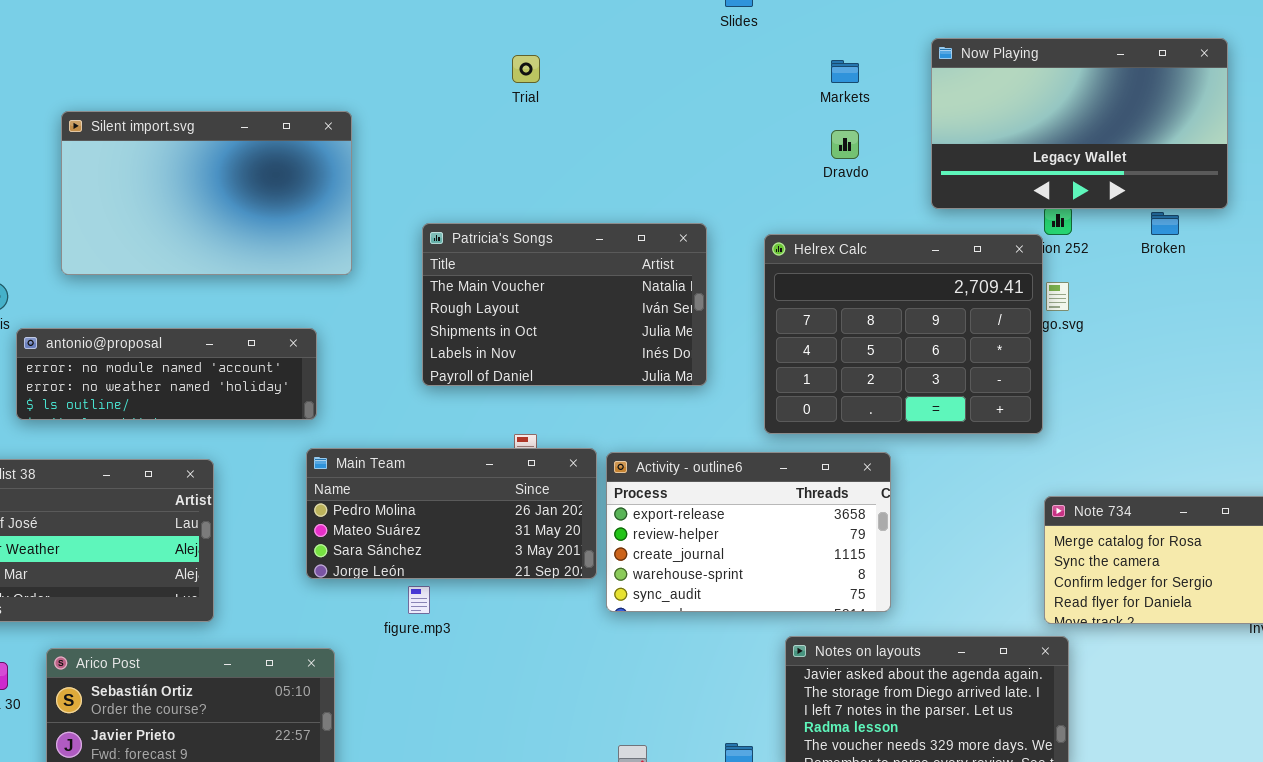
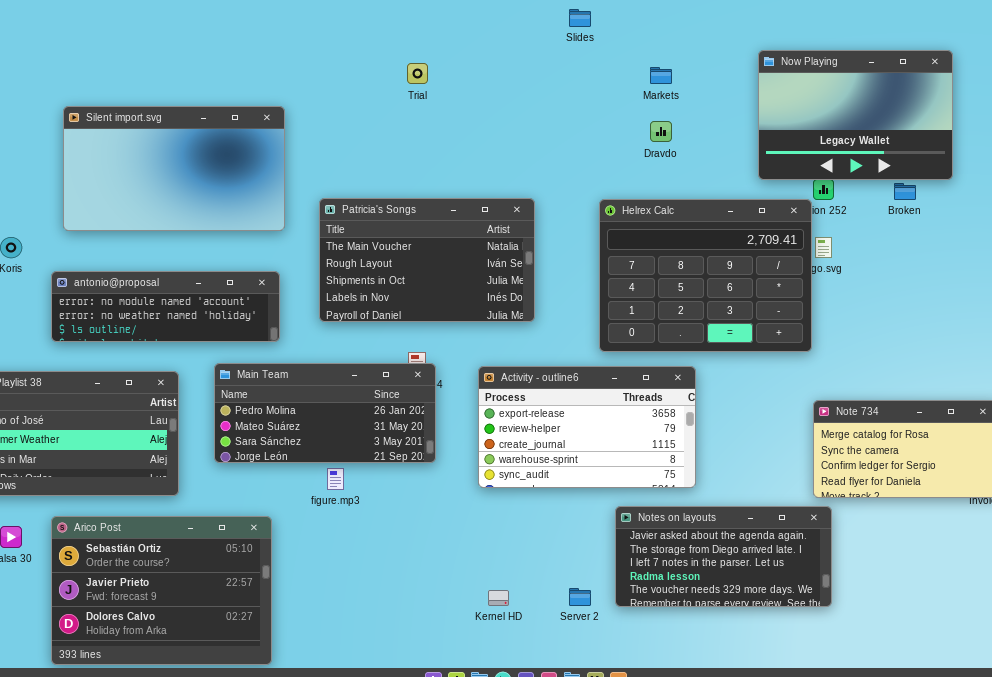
Now Playing: [931,38,1228,209] -> [758,50,953,180], resized
Patricia's Songs: [422,223,707,386] -> [319,198,535,322], moved
antonio@proposal: [16,328,317,420] -> [51,271,280,342], moved
Main Team: [306,448,597,579] -> [214,363,436,463], moved

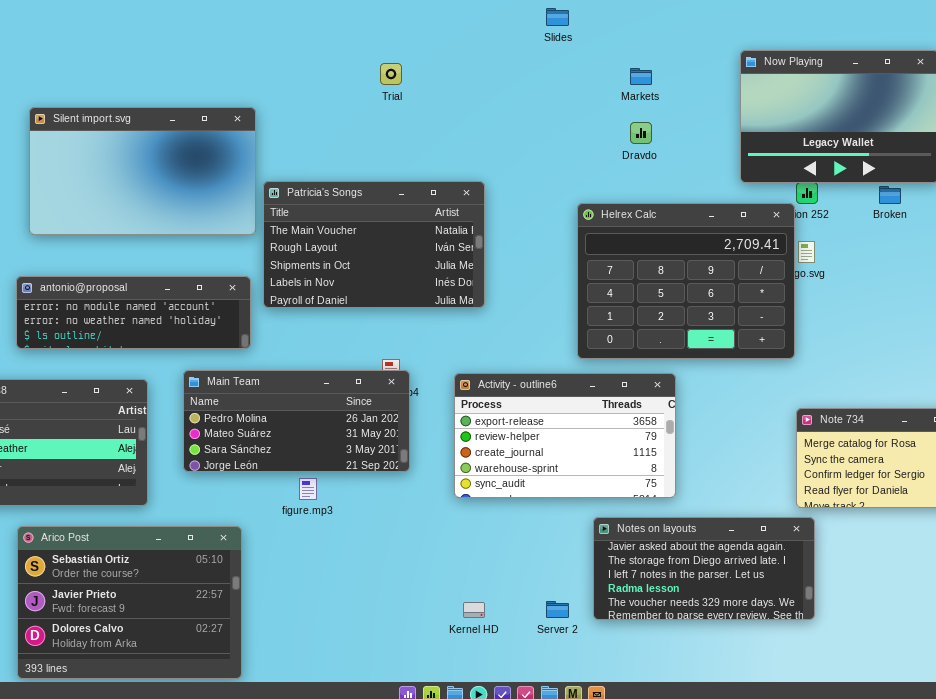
Patricia's Songs: [319,198,535,322] -> [263,181,485,308], moved

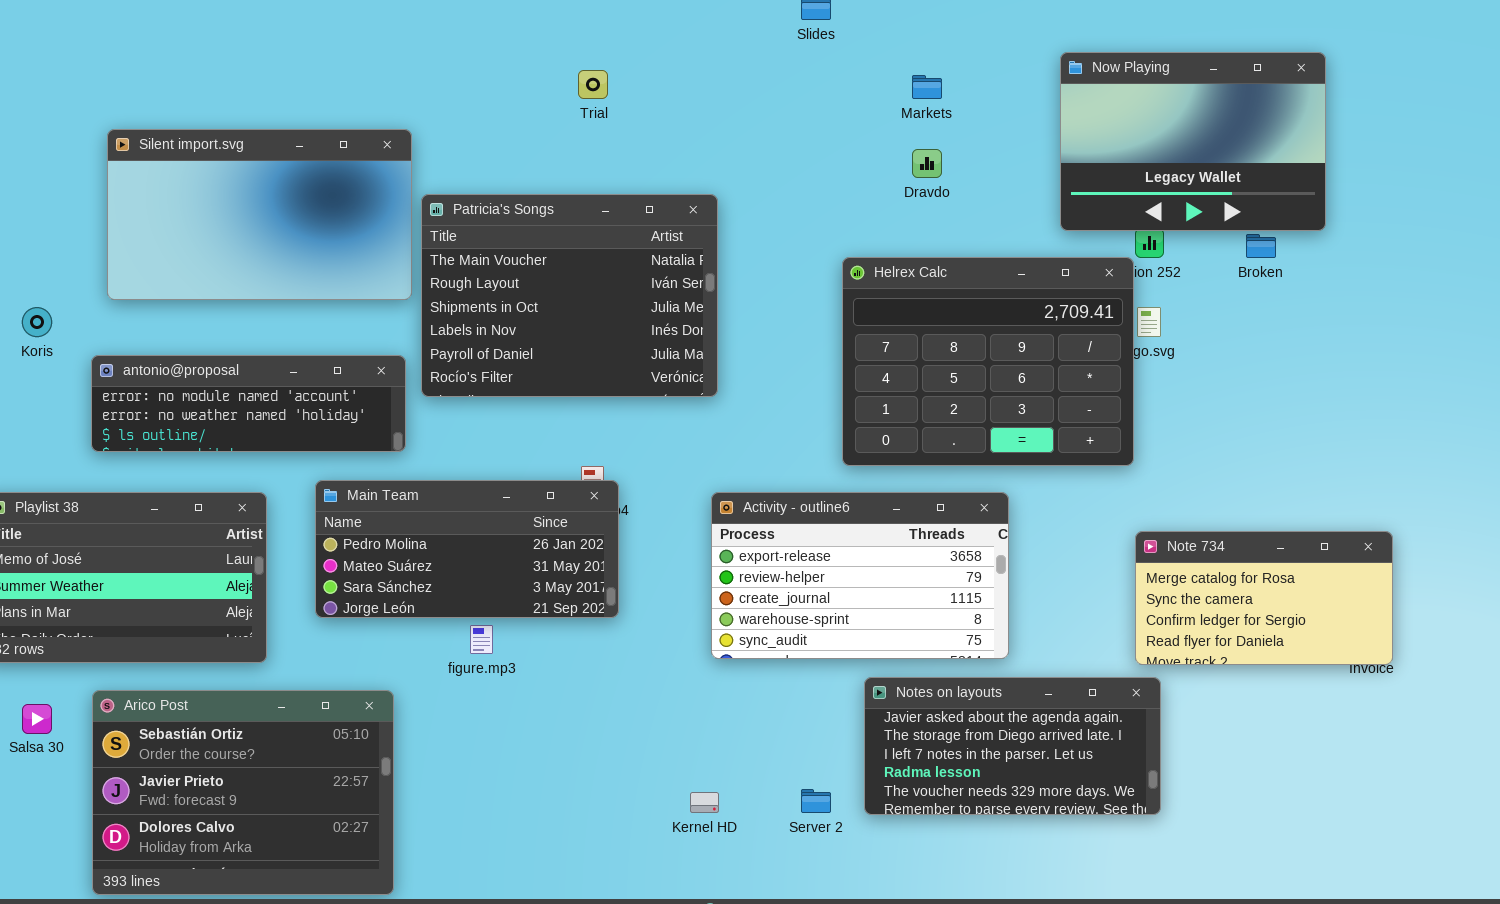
Patricia's Songs: [263,181,485,308] -> [421,194,718,397], resized
Activity - outline6: [454,373,676,498] -> [711,492,1009,659], moved

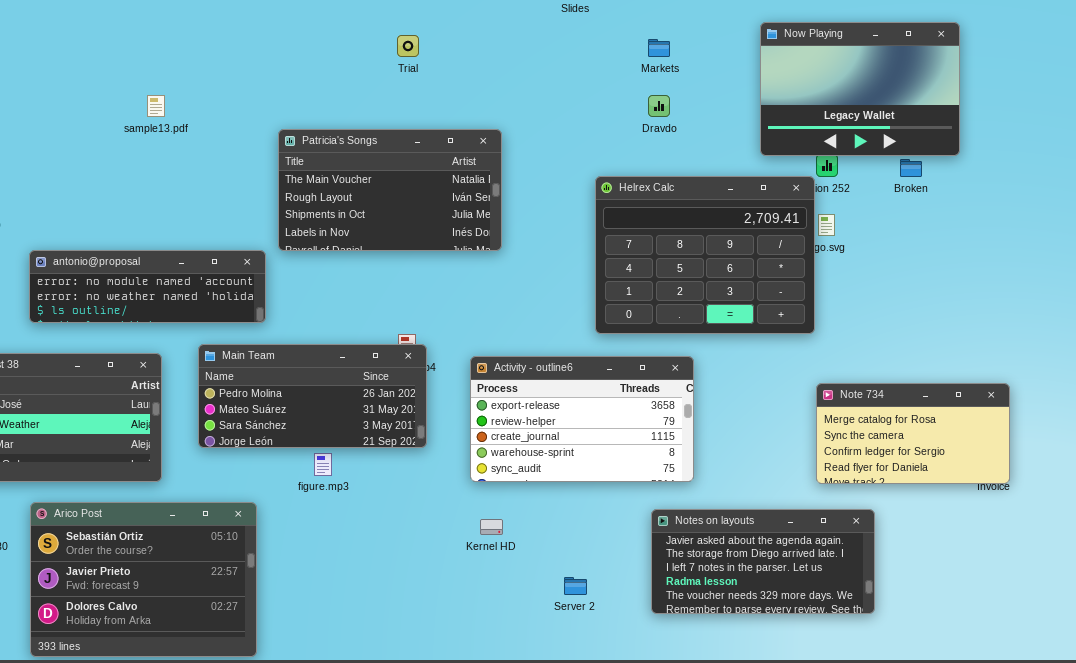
Silent import.svg: [107,129,412,300] -> none, closed
Patricia's Songs: [421,194,718,397] -> [278,129,502,251], resized
Activity - outline6: [711,492,1009,659] -> [470,356,694,482], moved
Notes on layouts: [864,677,1161,815] -> [651,509,875,614], moved
Kernel HD: [690,792,719,813] -> [480,519,503,535], moved

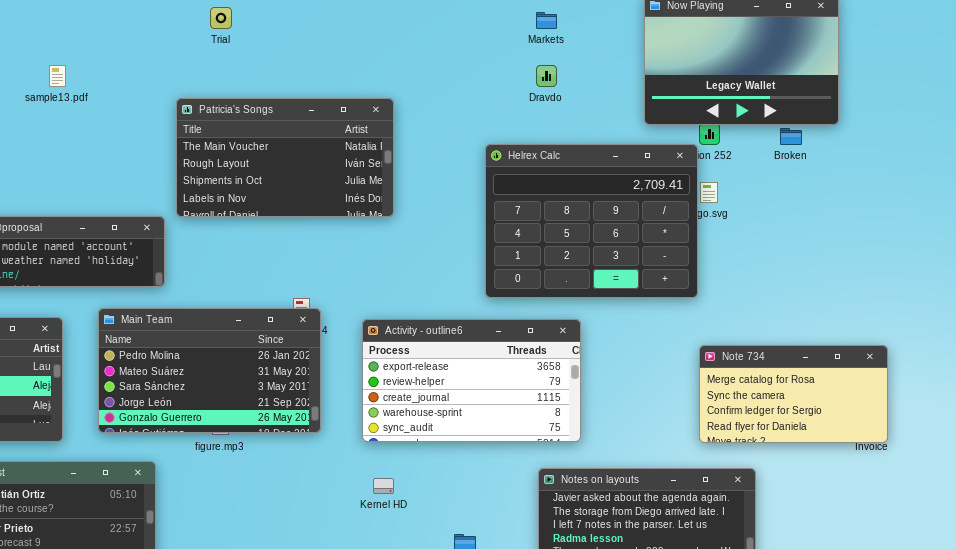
Trial: [397,35,419,57] -> [210,7,232,29], moved
Main Team: [198,344,427,448] -> [98,308,321,433], resized

